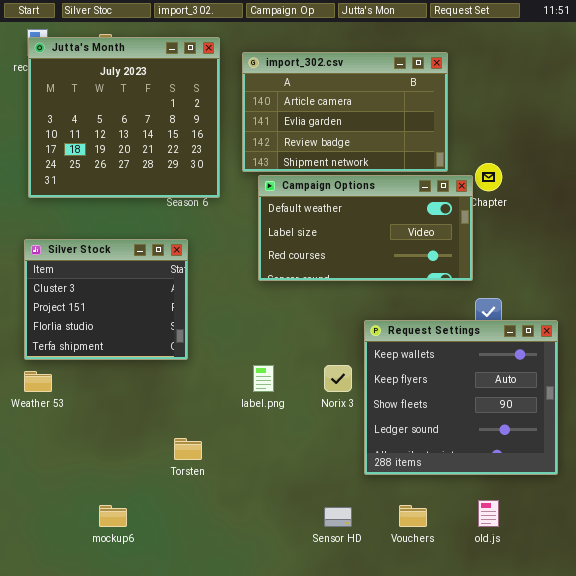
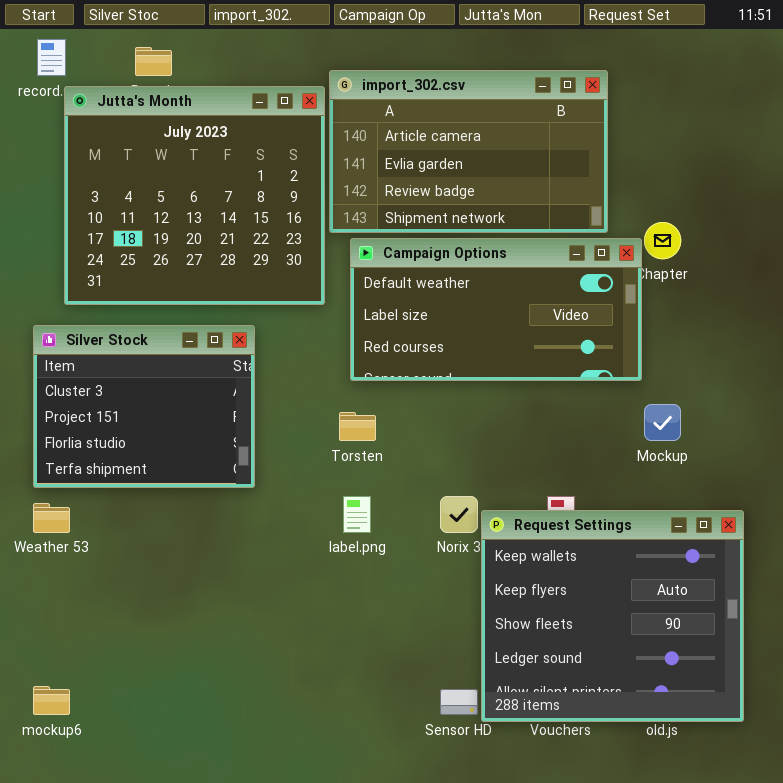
Jutta's Month: [28,37,220,198] -> [64,86,325,305], moved
Request Settings: [364,320,558,475] -> [481,510,744,722], moved
Torsten: [174,438,202,460] -> [339,412,376,441], moved
mockup6: [99,505,127,527] -> [33,686,70,715], moved

